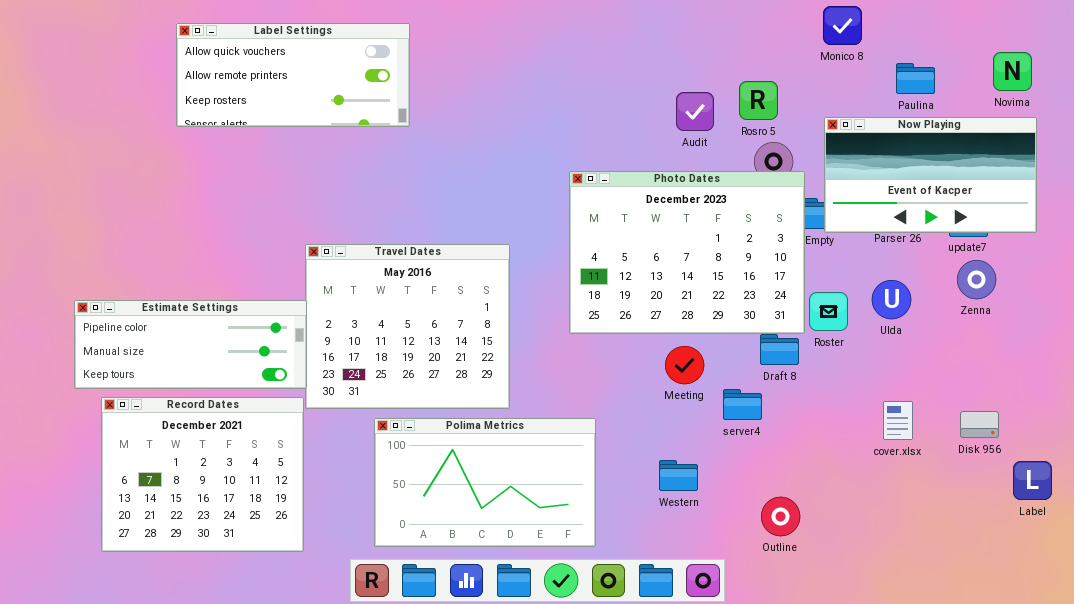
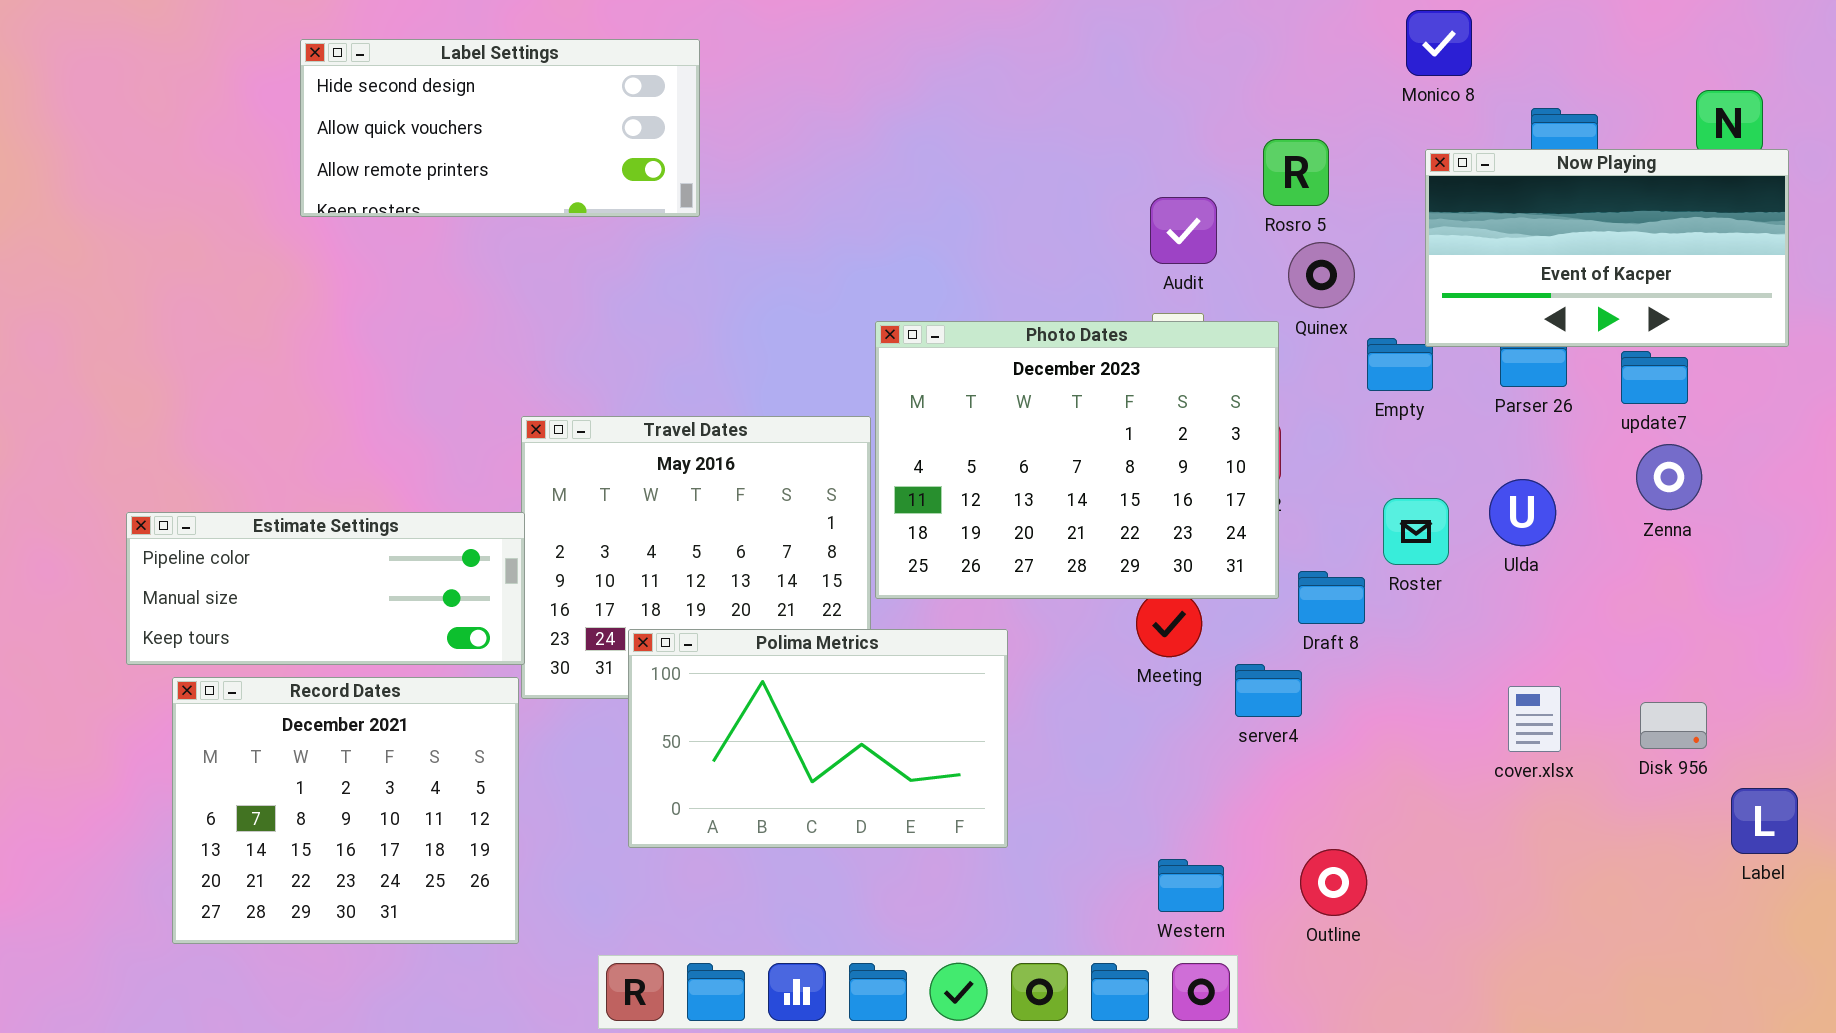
Label Settings: [176,23,410,127] -> [300,39,700,217], scrolled up 1 row
Audit: [676,92,714,131] -> [1150,197,1217,264], moved
Now Playing: [824,117,1037,233] -> [1425,149,1789,347], moved
Photo Dates: [569,171,805,334] -> [875,321,1279,599], moved
Polima Metrics: [374,418,596,547] -> [628,629,1008,848], moved
Western: [659,460,698,491] -> [1158,859,1224,912], moved

